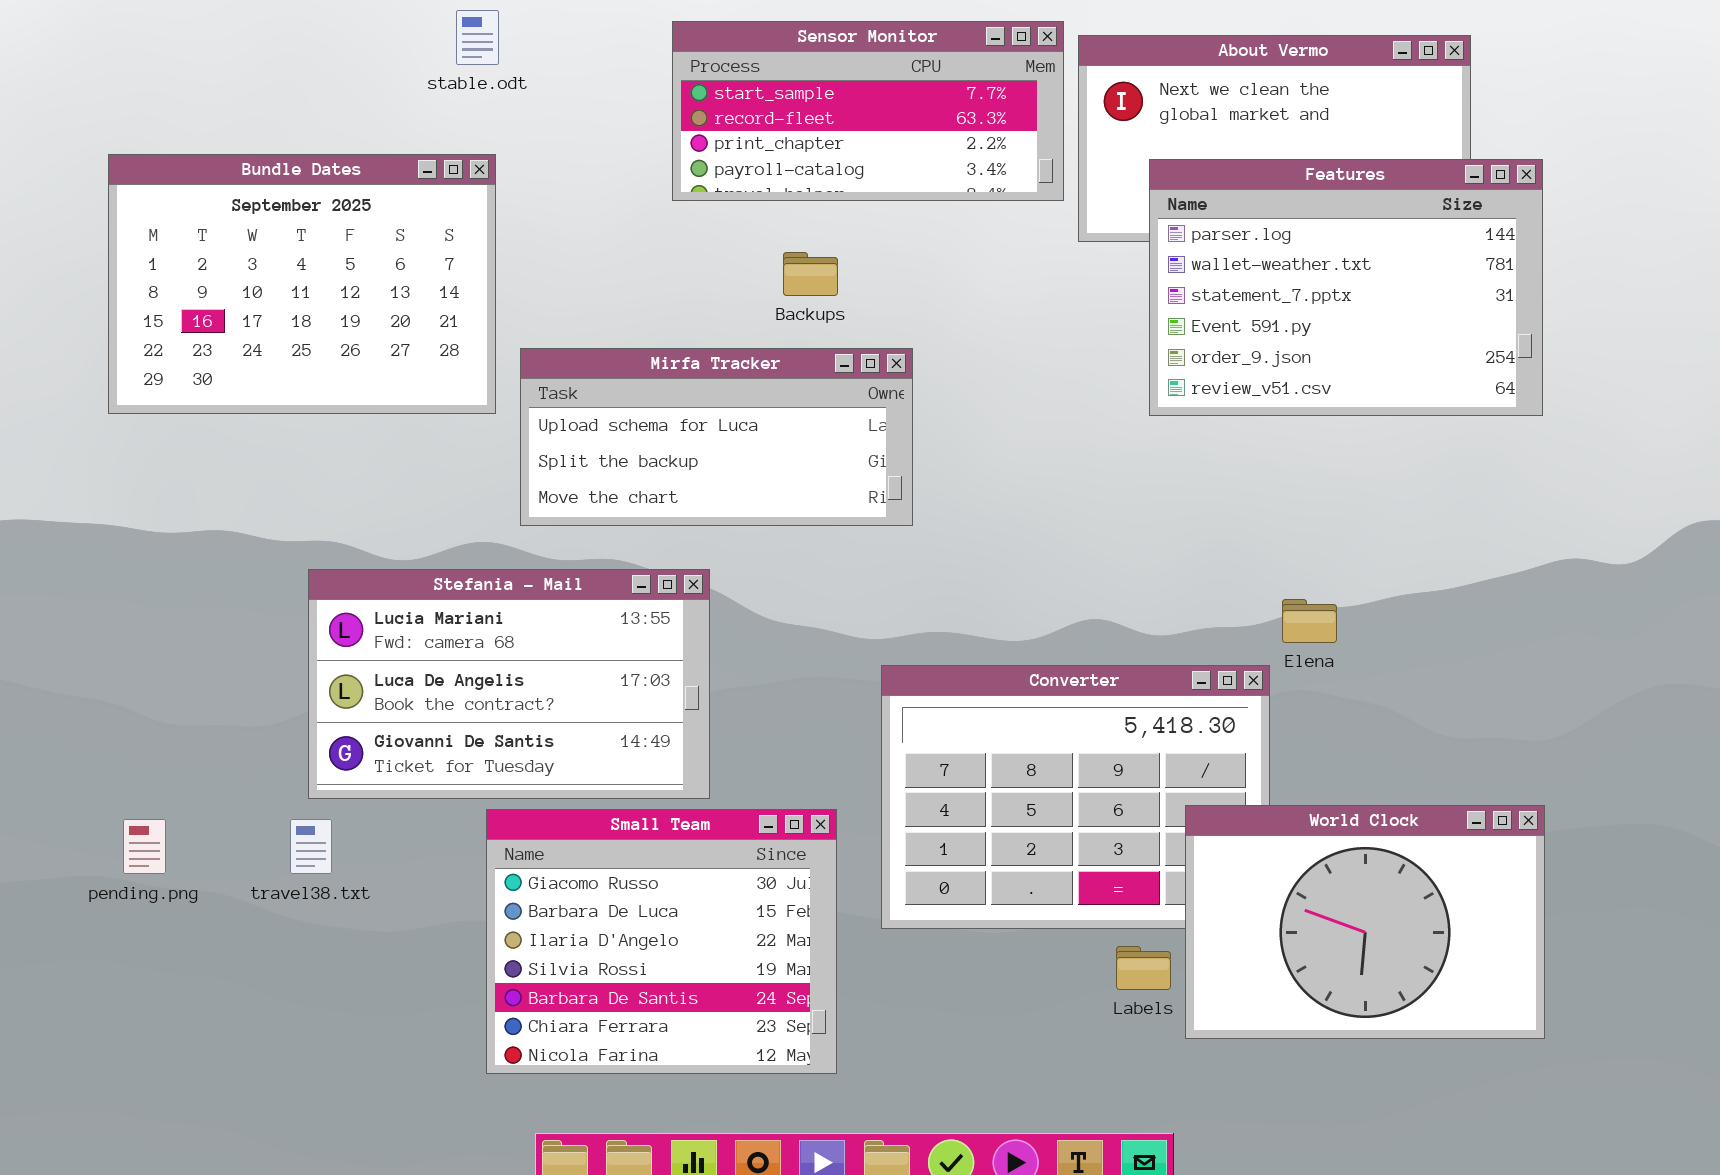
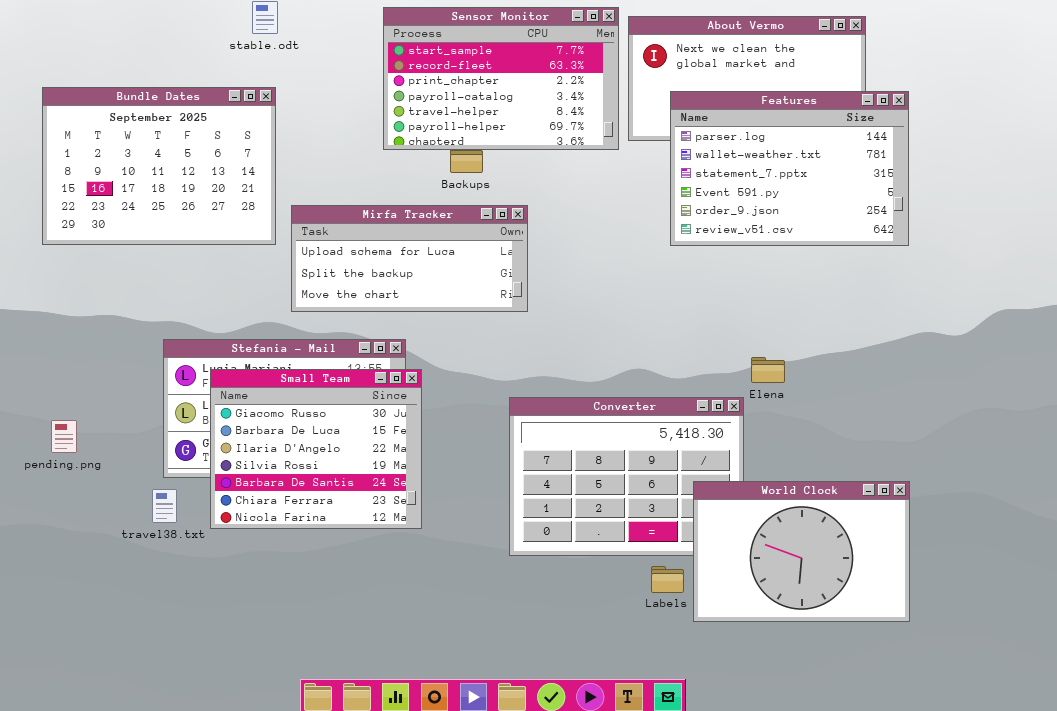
Sensor Monitor: [672,21,1064,201] -> [383,7,619,150], resized
Small Team: [486,809,837,1074] -> [210,369,422,529], moved
pending.png: [123,819,166,874] -> [51,420,77,453], moved

